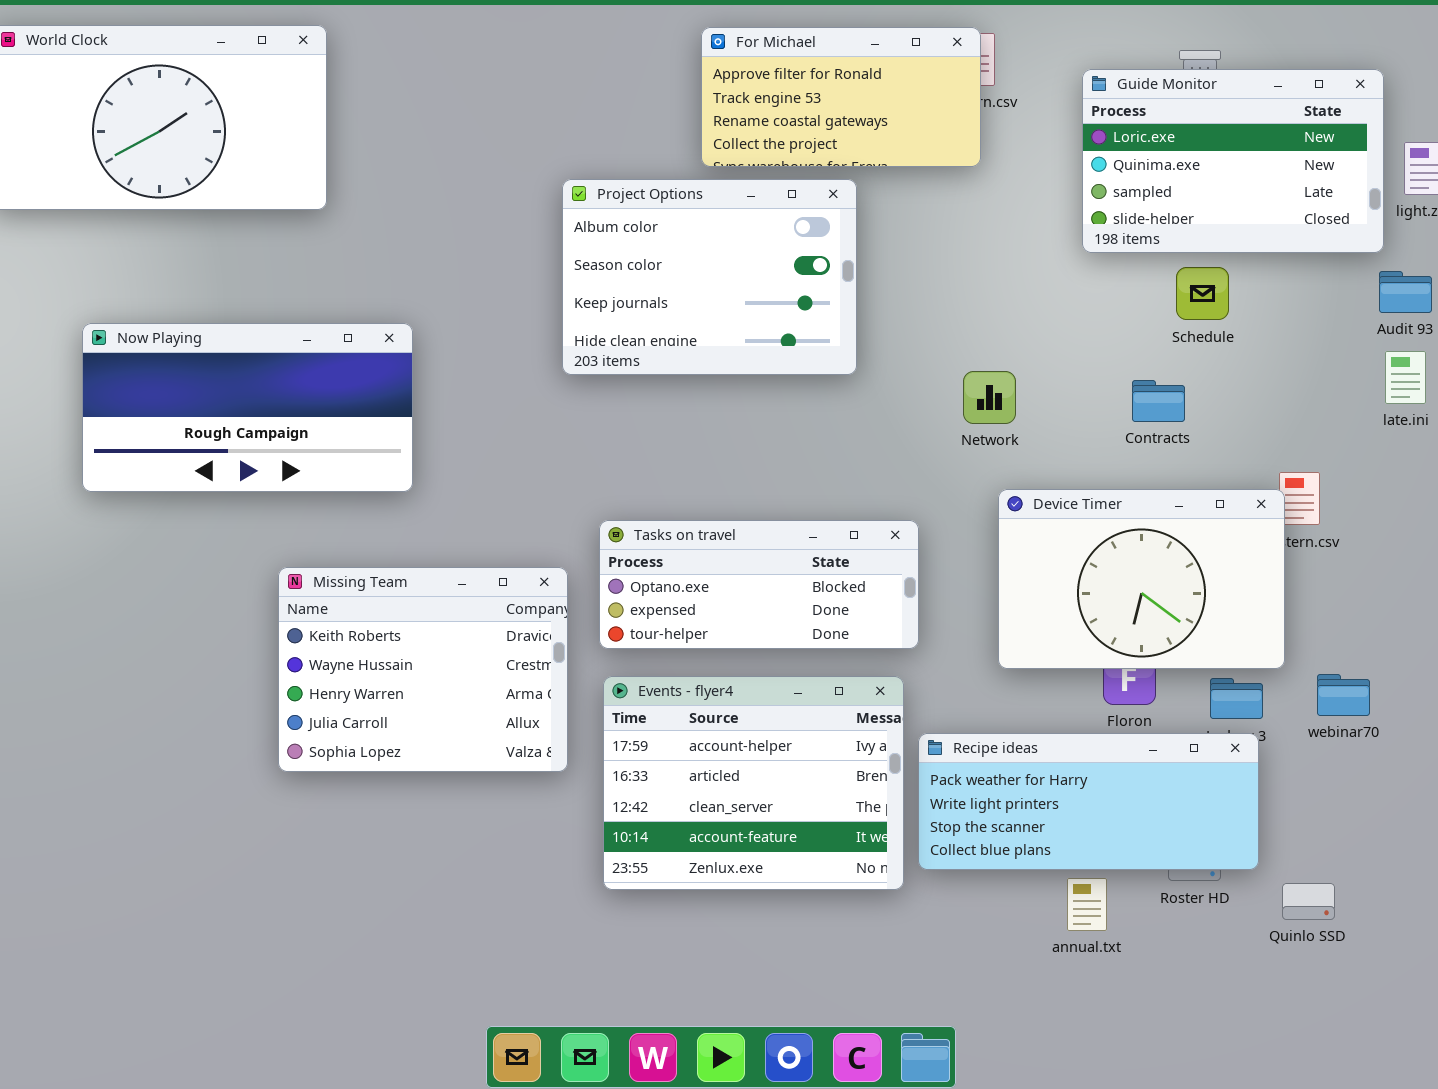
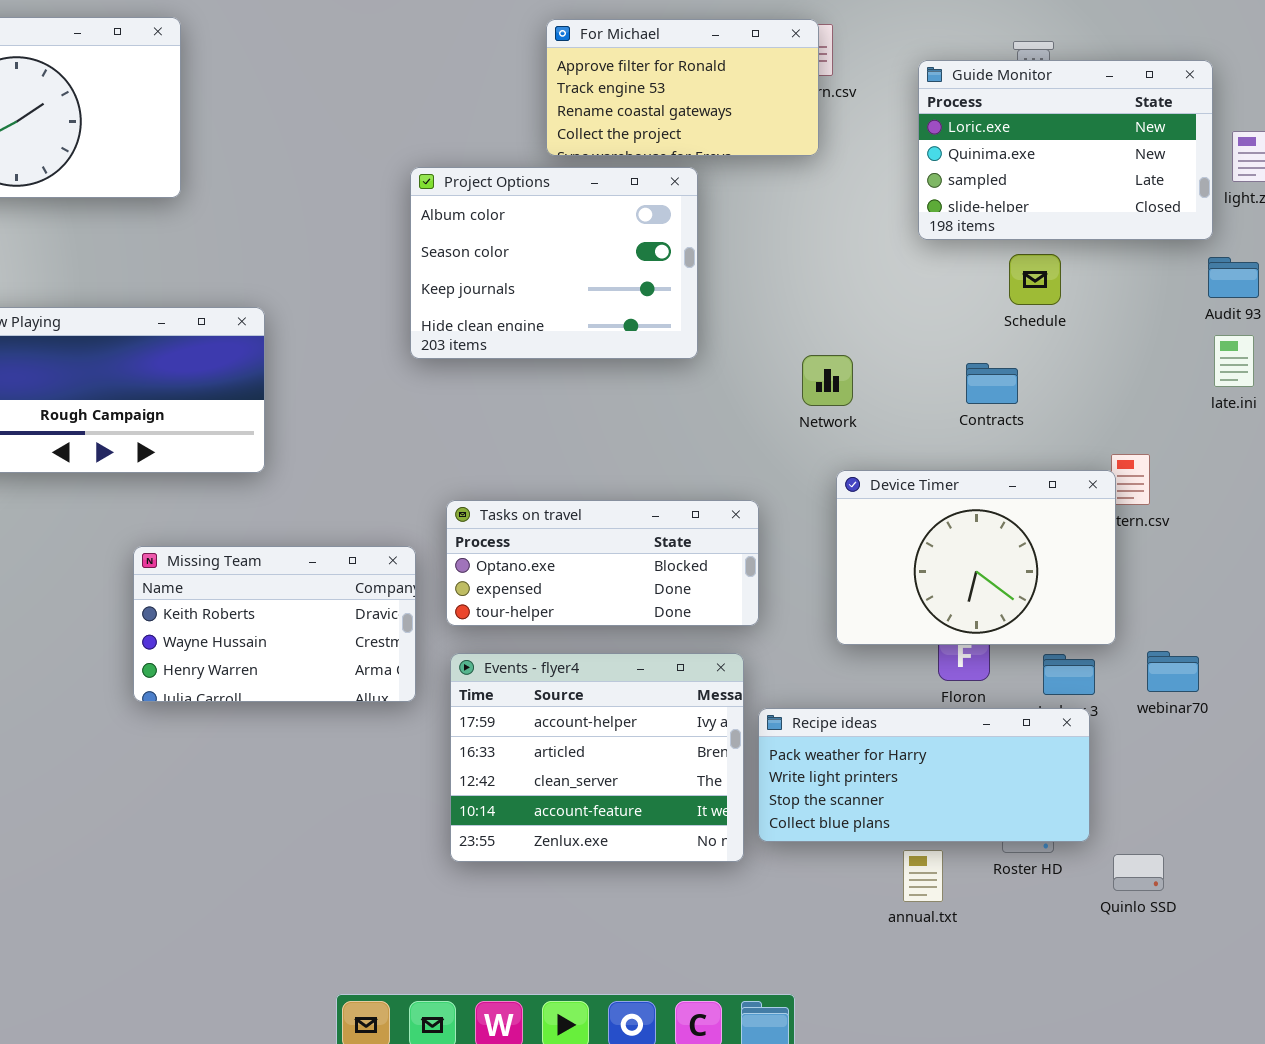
Missing Team: [278,567,568,772] -> [133,546,416,702], resized

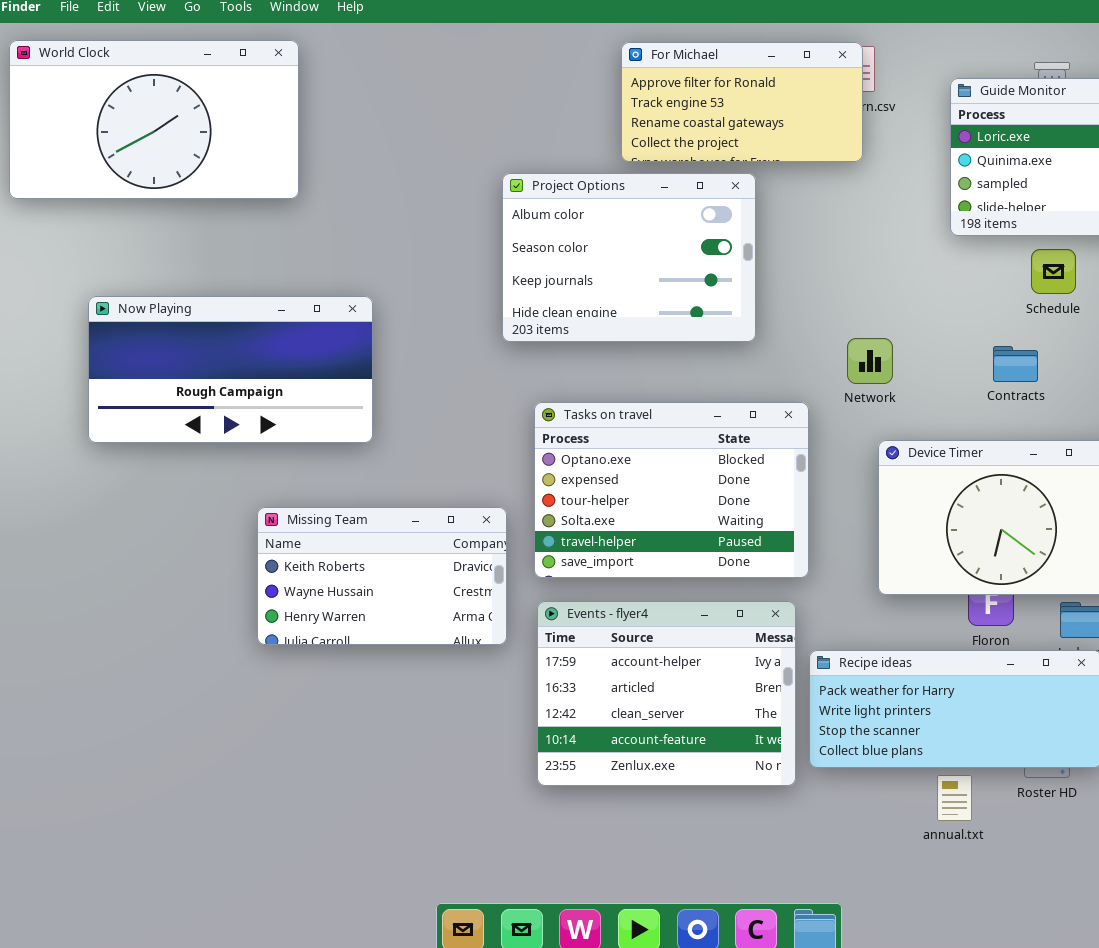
Tasks on travel: [446,500,759,626] -> [534,402,809,578], resized

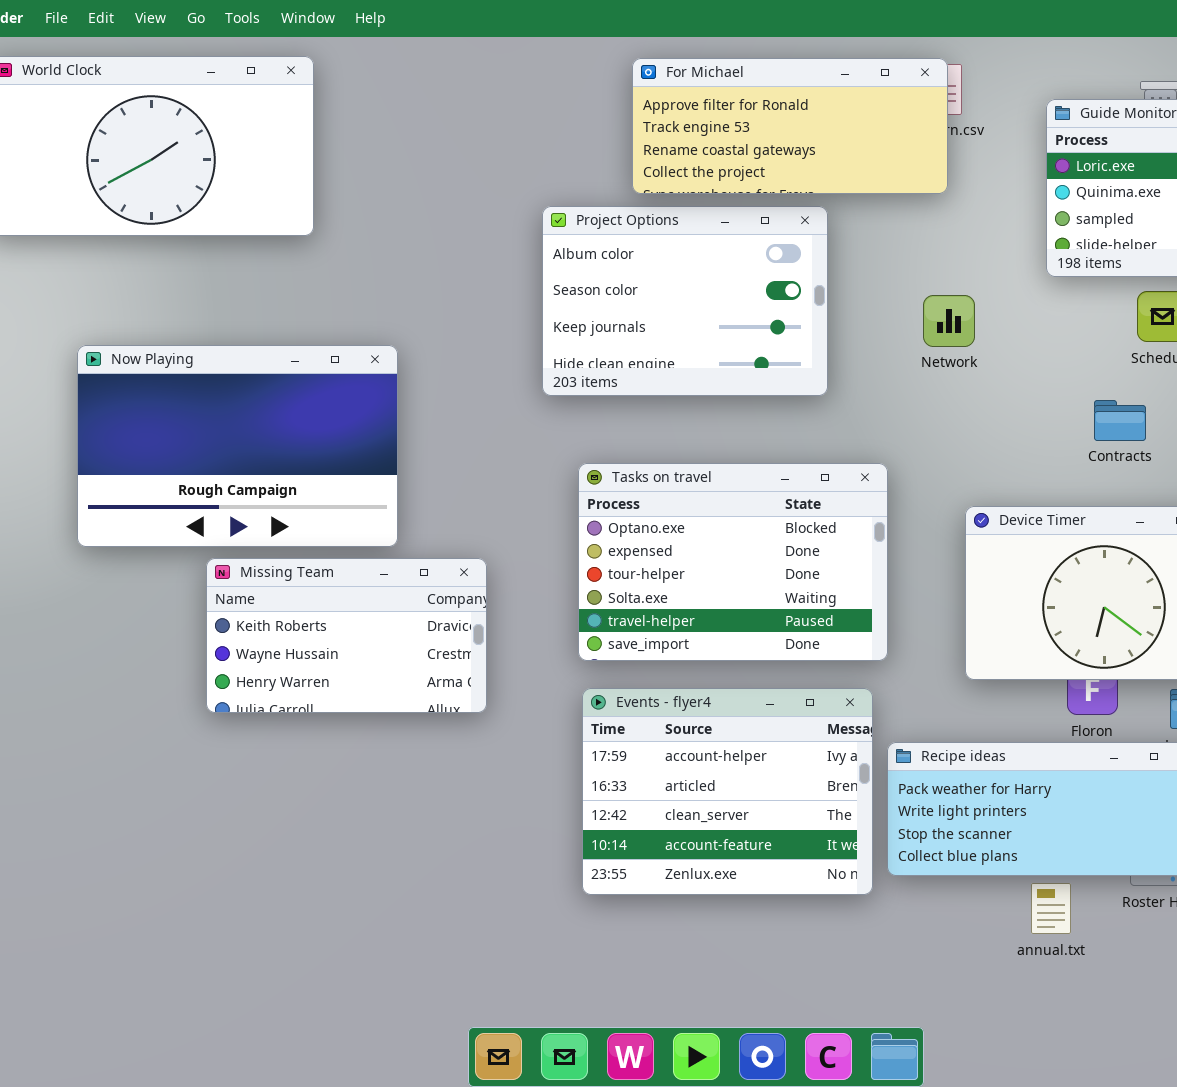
For Michael: [621,42,863,162] -> [632,58,948,194], resized
Now Playing: [88,296,373,443] -> [77,345,398,547], resized
Network: [847,338,893,384] -> [923,295,975,347], moved
Missing Team: [257,507,507,645] -> [206,558,487,713], moved

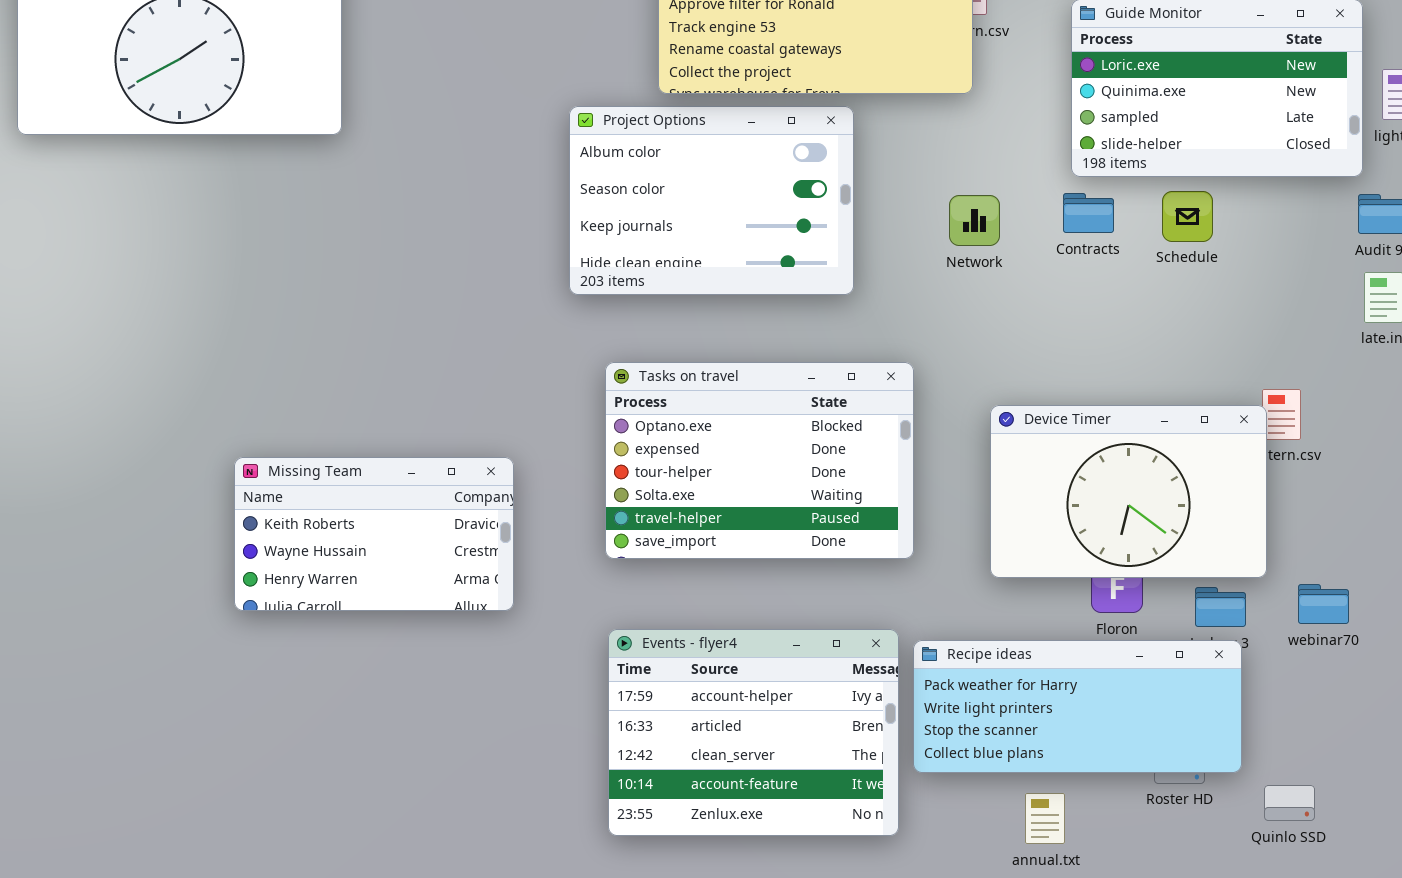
Now Playing: [77,345,398,547] -> none, closed
Contracts: [1094,400,1146,441] -> [1063,193,1114,233], moved
Events - flyer4: [582,688,873,895] -> [608,629,899,836], moved
annual.txt: [1031,883,1071,934] -> [1025,793,1065,844], moved

